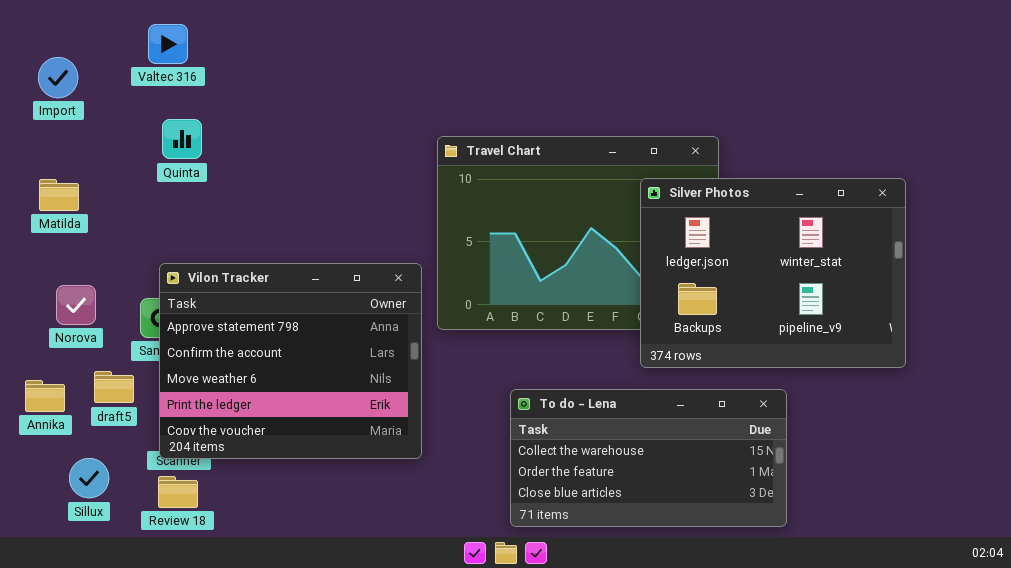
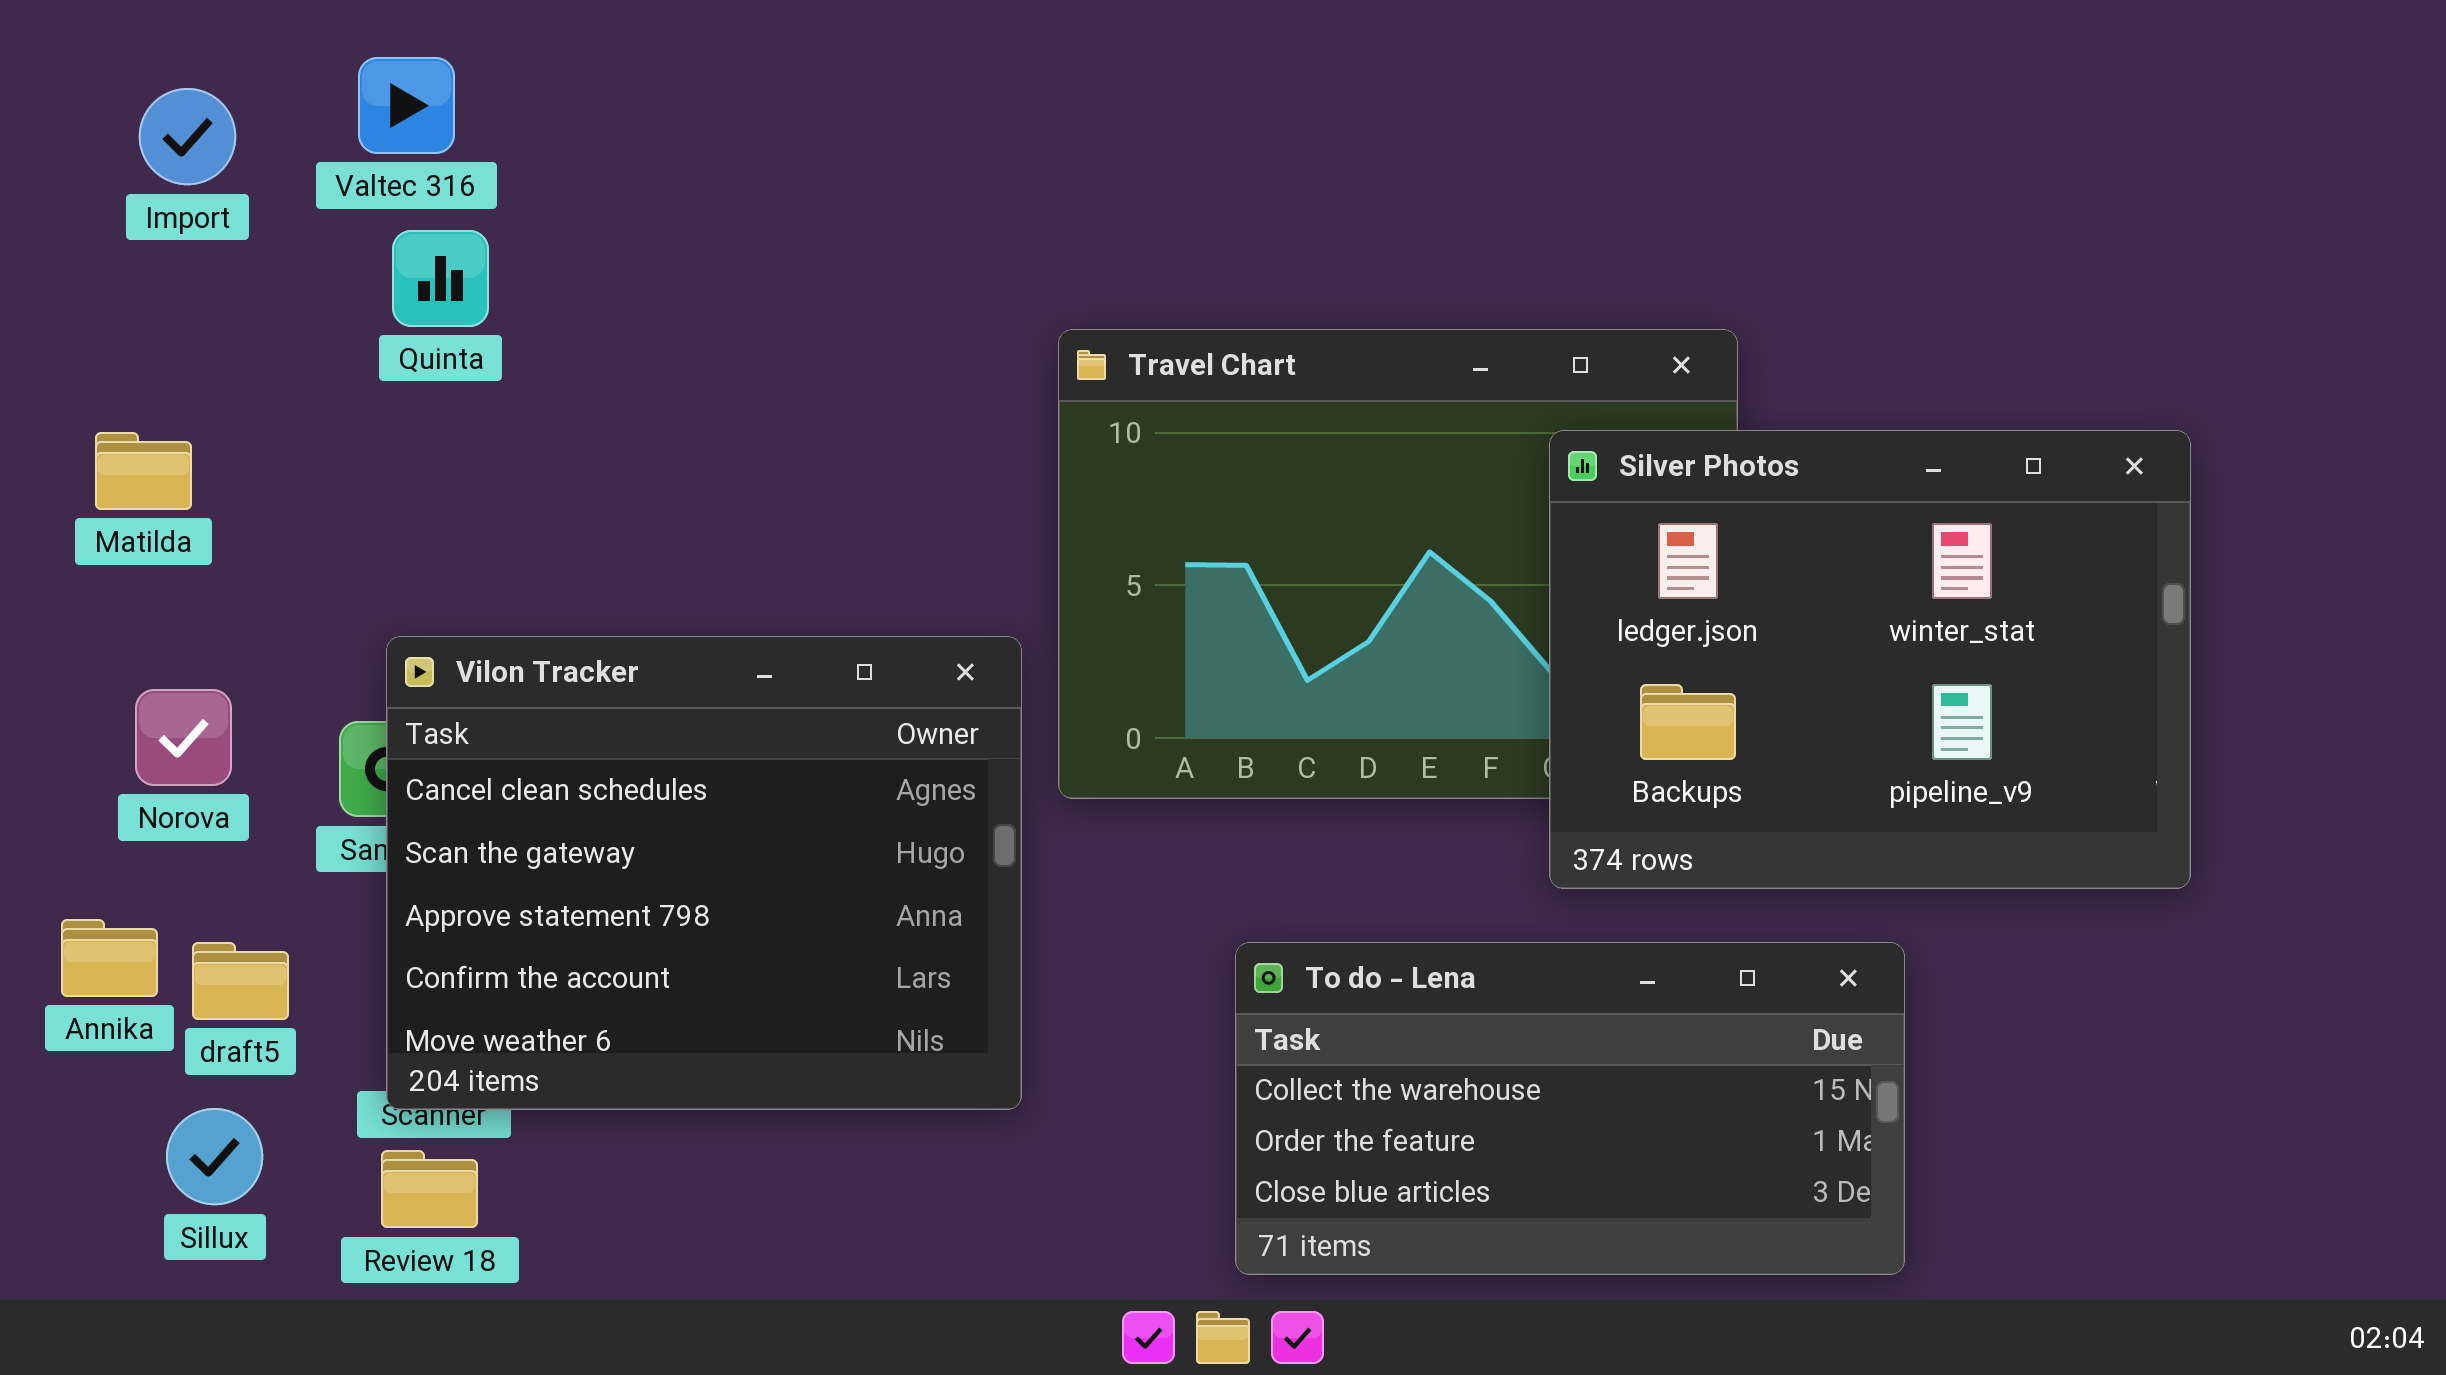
Import: [38,57,78,98] -> [139,88,236,185], moved
Quinta: [162,119,202,159] -> [392,230,489,327], moved
Vilon Tracker: [159,263,422,459] -> [386,636,1022,1110], scrolled up 2 rows
draft5: [94,371,134,403] -> [192,942,289,1020], moved

